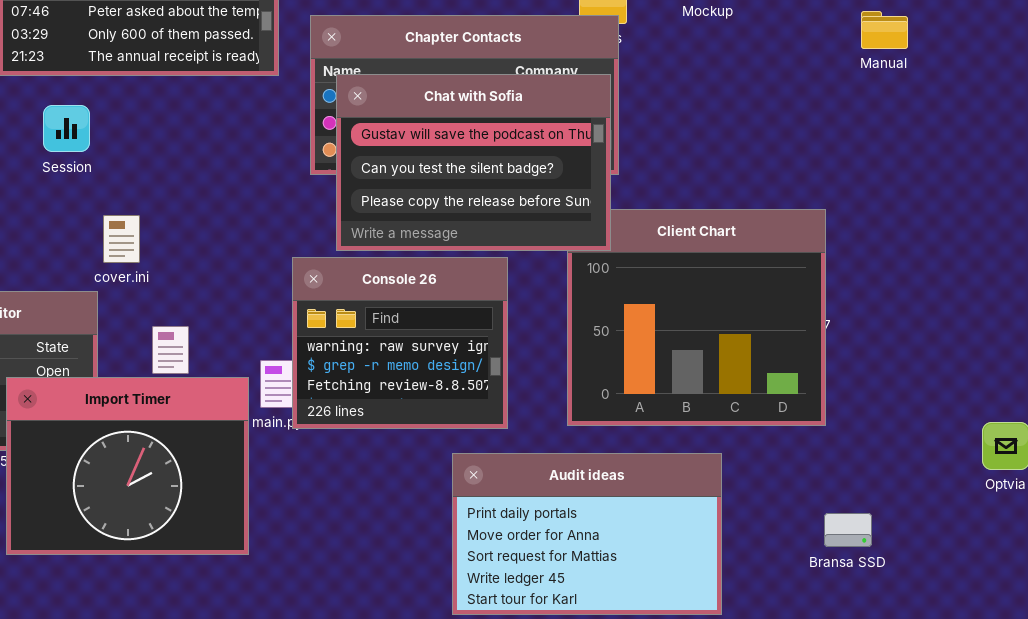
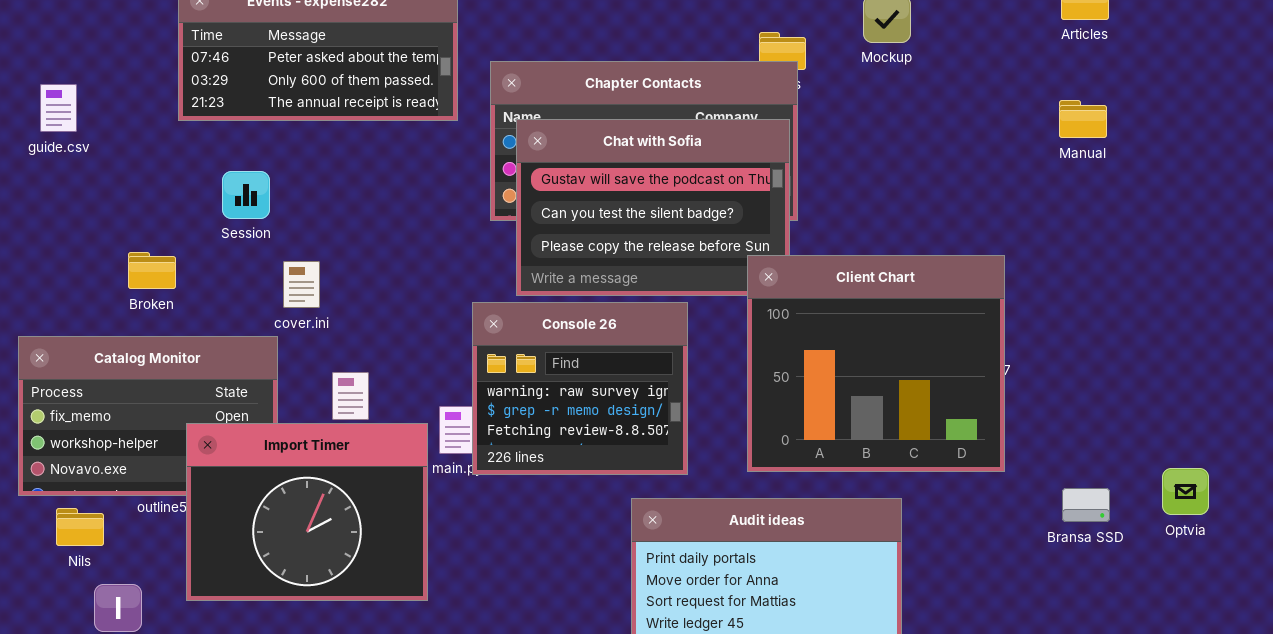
Manual: [861,11,908,49] -> [1059,100,1107,138], moved
Session: [43,105,90,152] -> [222,171,270,219], moved
Client Chart: [567,209,826,426] -> [747,255,1005,472], raised
Bransa SSD: [824,513,872,547] -> [1062,488,1110,522], moved

